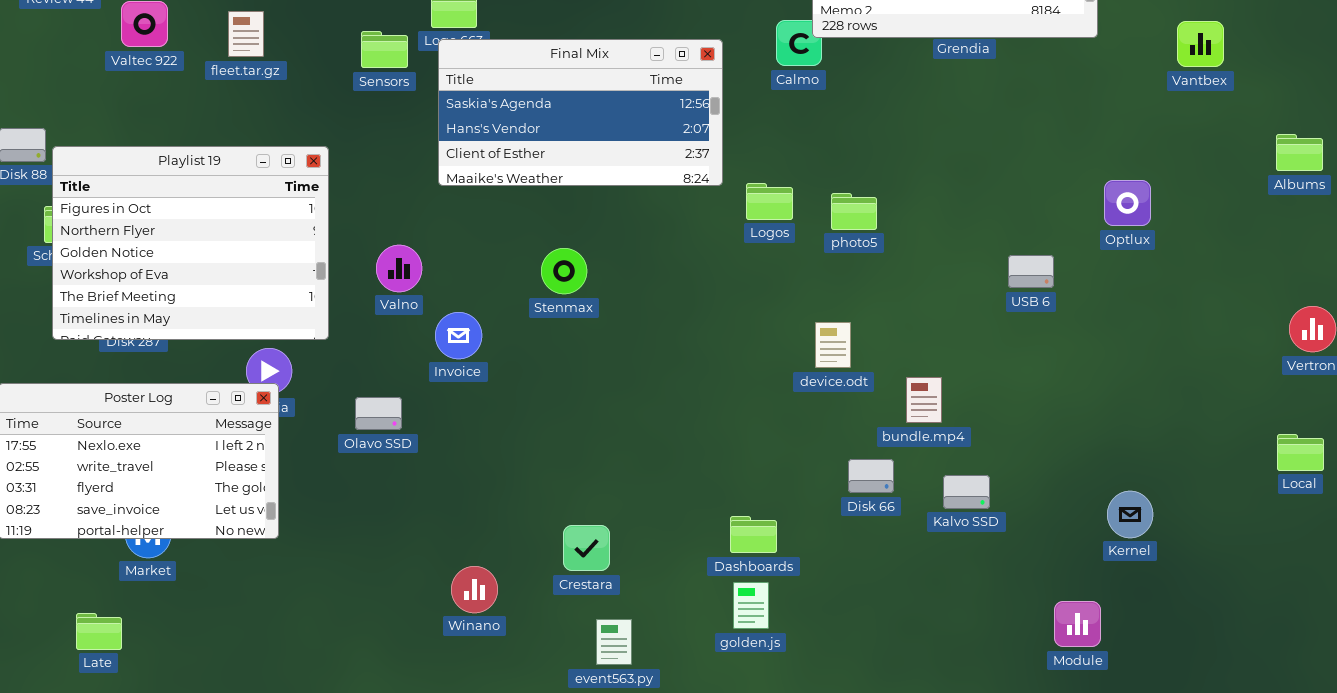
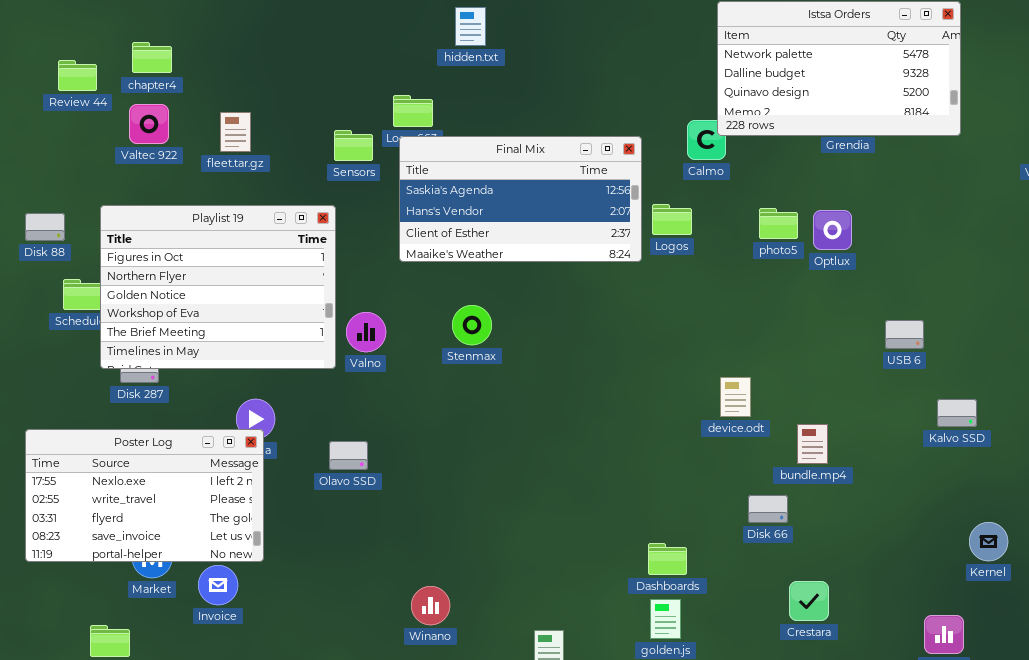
Playlist 19: [52,146,329,340] -> [100,205,336,369], moved
Optlux: [1104,180,1151,226] -> [813,210,852,250], moved
Logos: [746,183,793,220] -> [652,204,692,235], moved
photo5: [831,193,877,230] -> [759,208,798,239], moved
Stenmax: [541,248,587,294] -> [452,305,492,345], moved
Invoice: [435,312,482,359] -> [198,565,238,605], moved
Kalvo SSD: [943,475,990,509] -> [937,399,977,427], moved
Crestara: [563,525,610,571] -> [789,581,829,621], moved

